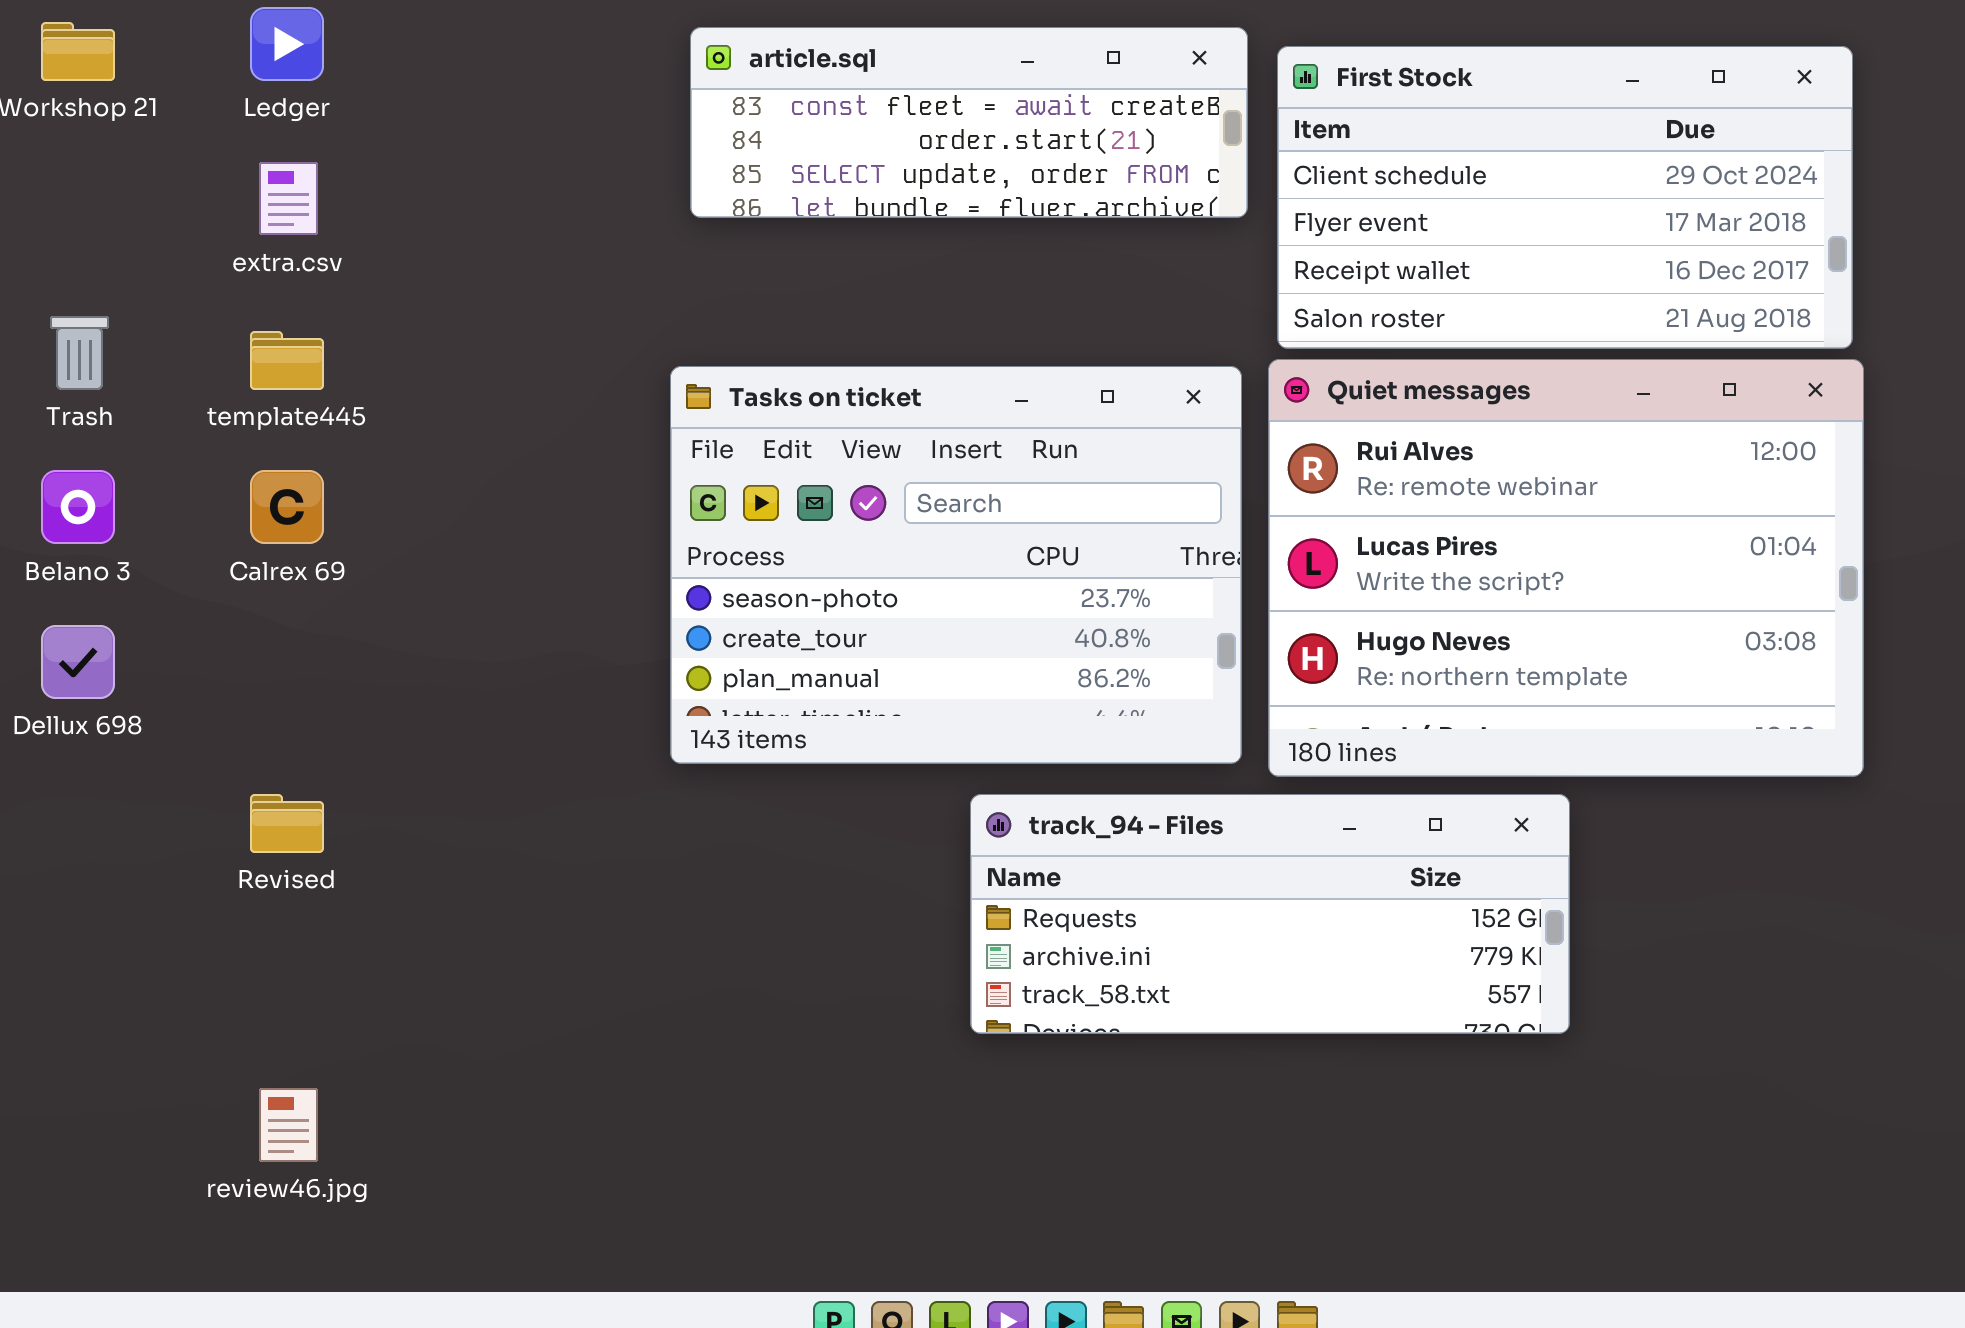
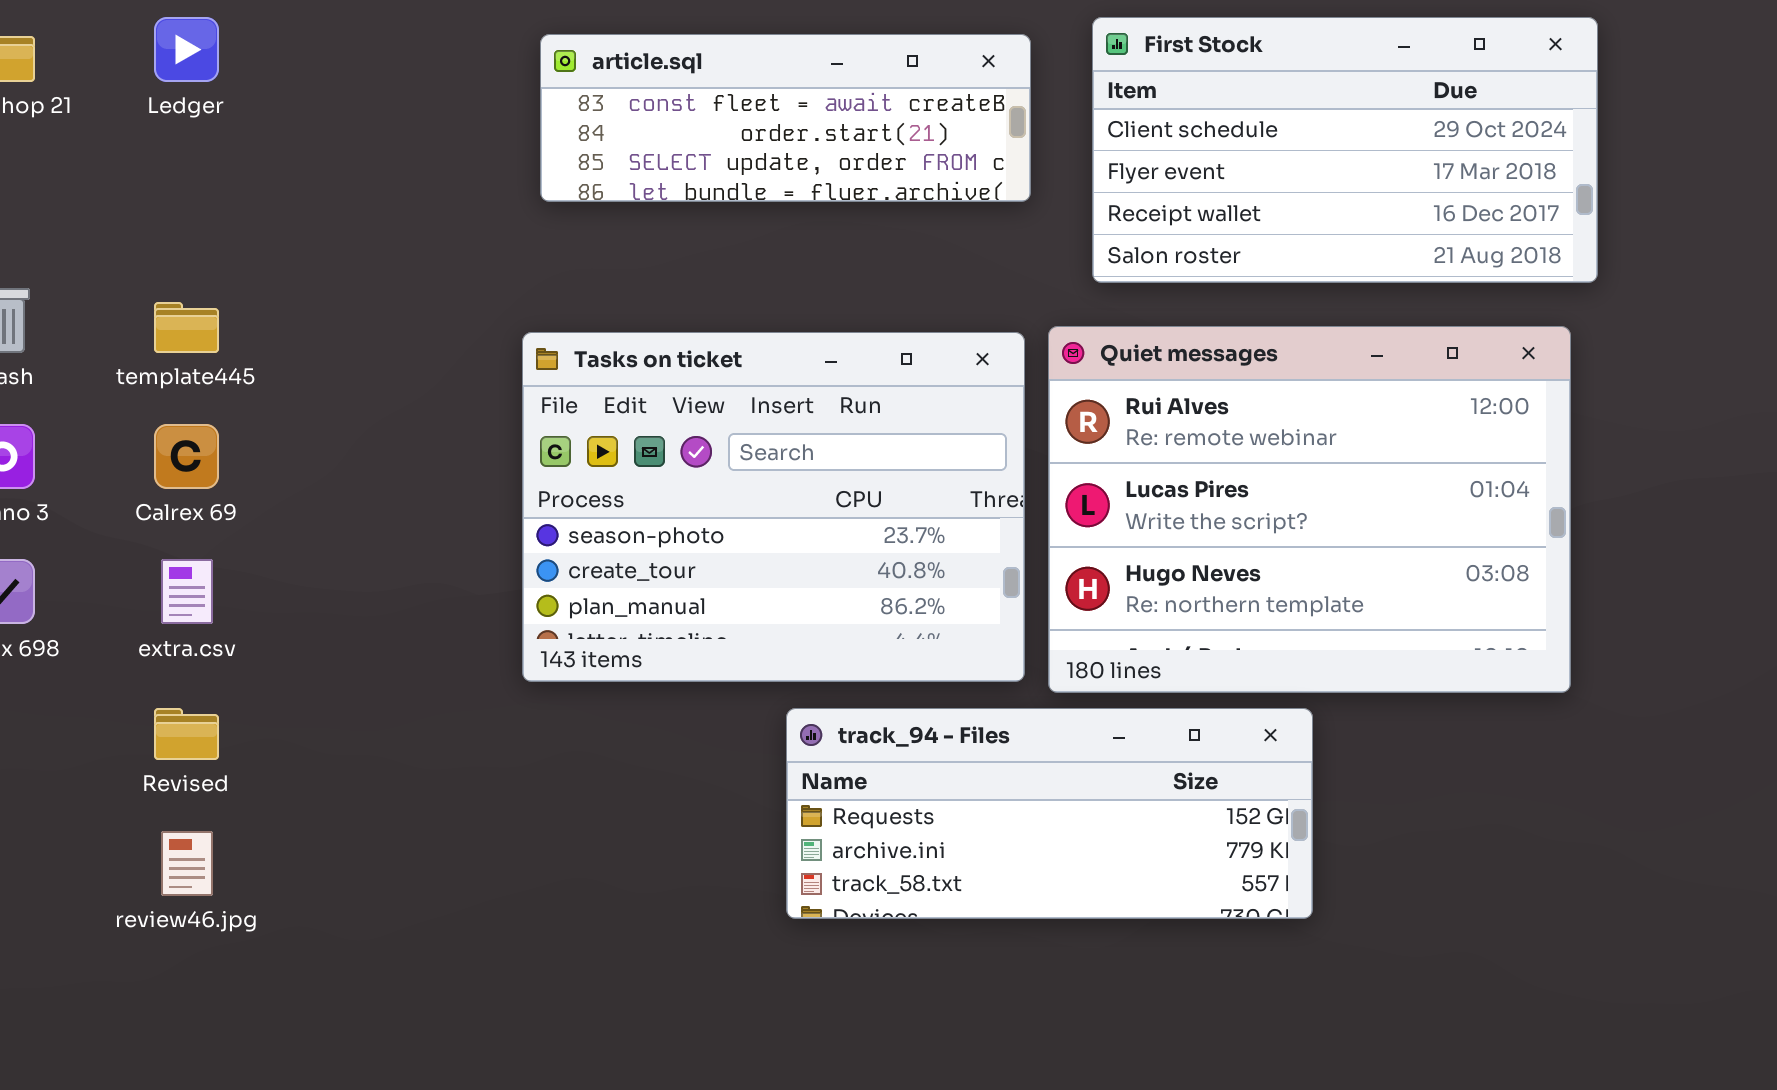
First Stock: [1277,46,1853,349] -> [1092,17,1598,283], moved
extra.csv: [259,162,318,235] -> [161,559,213,624], moved
review46.jpg: [259,1088,318,1162] -> [161,831,213,896], moved

